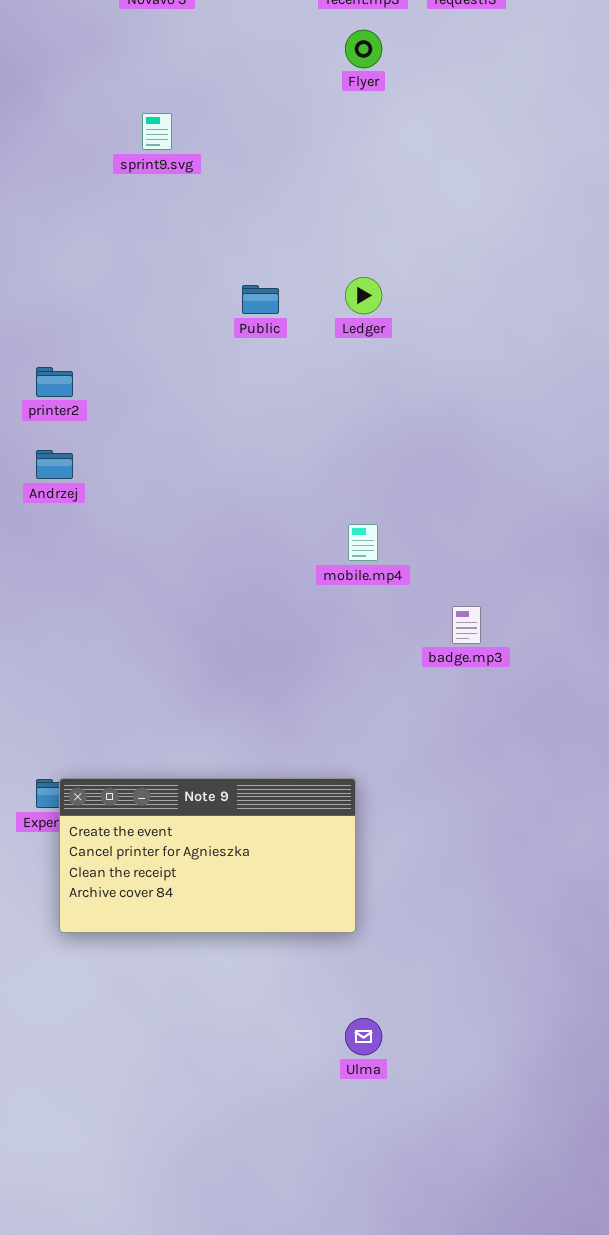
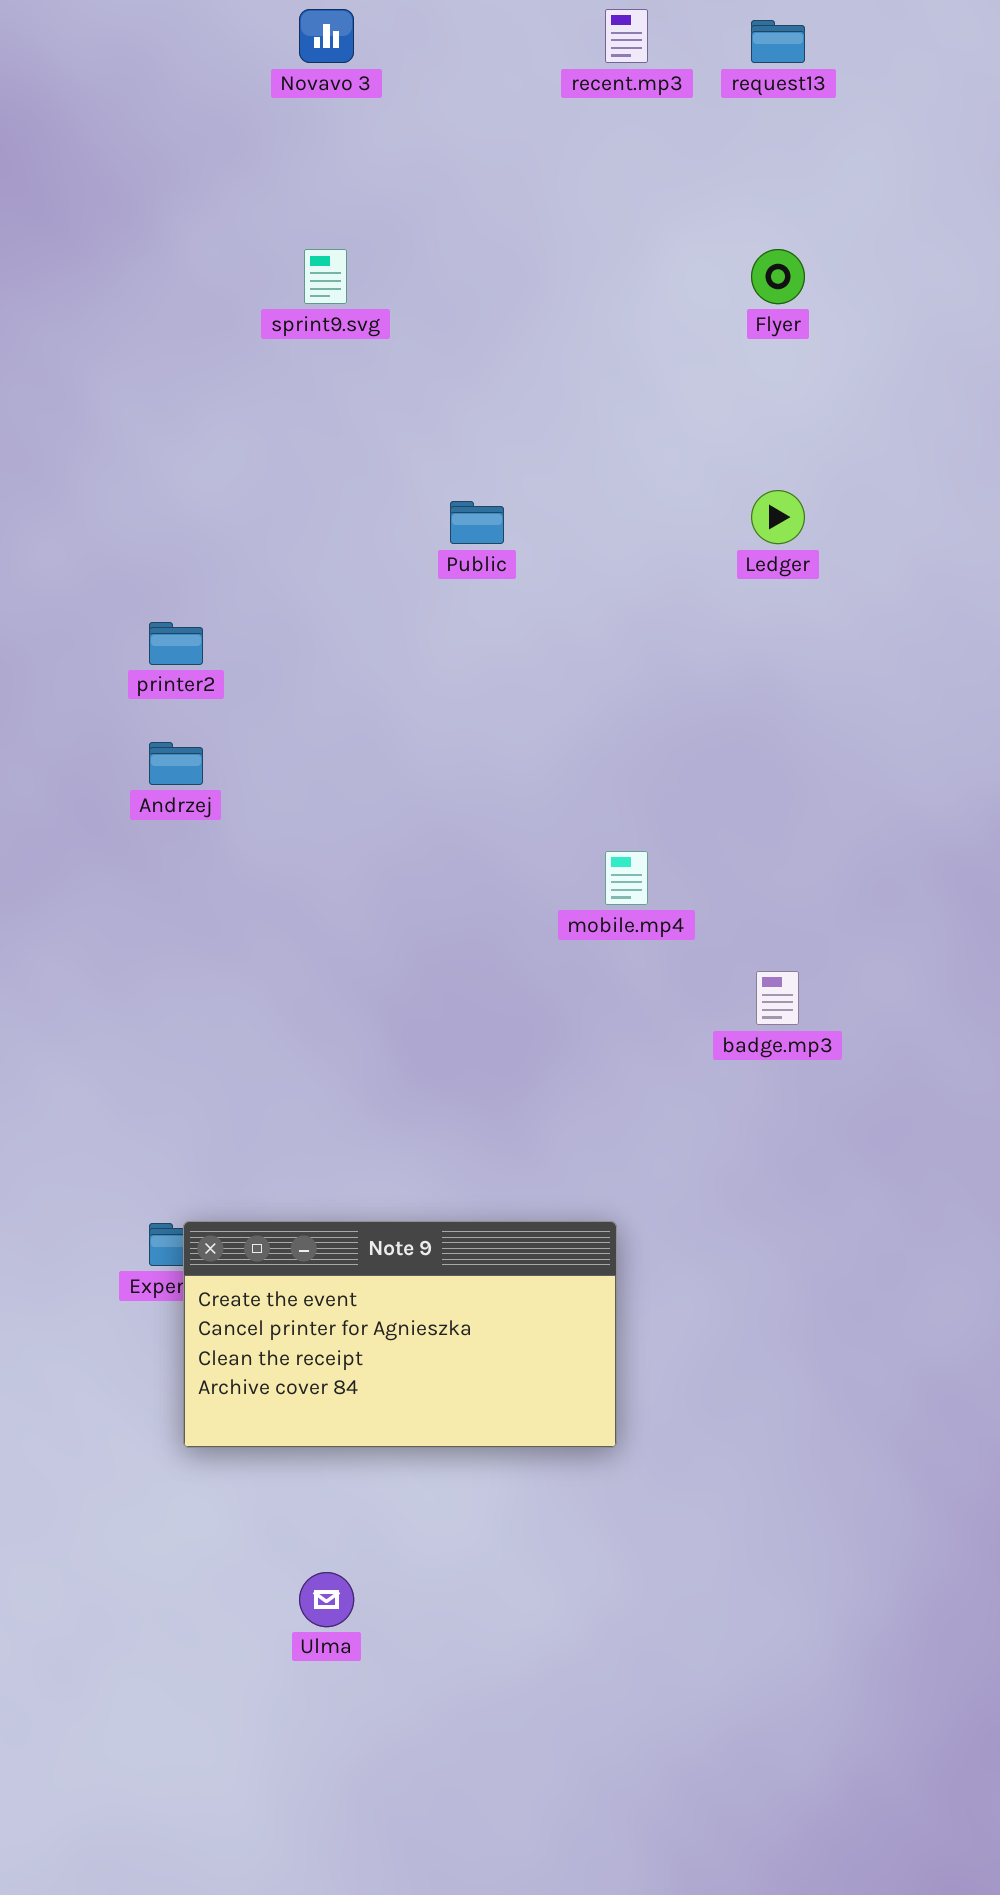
Flyer: [345,30,382,68] -> [751,249,805,304], moved
Ledger: [345,277,382,314] -> [751,490,805,544], moved
Ulma: [345,1018,382,1055] -> [299,1572,354,1627], moved

